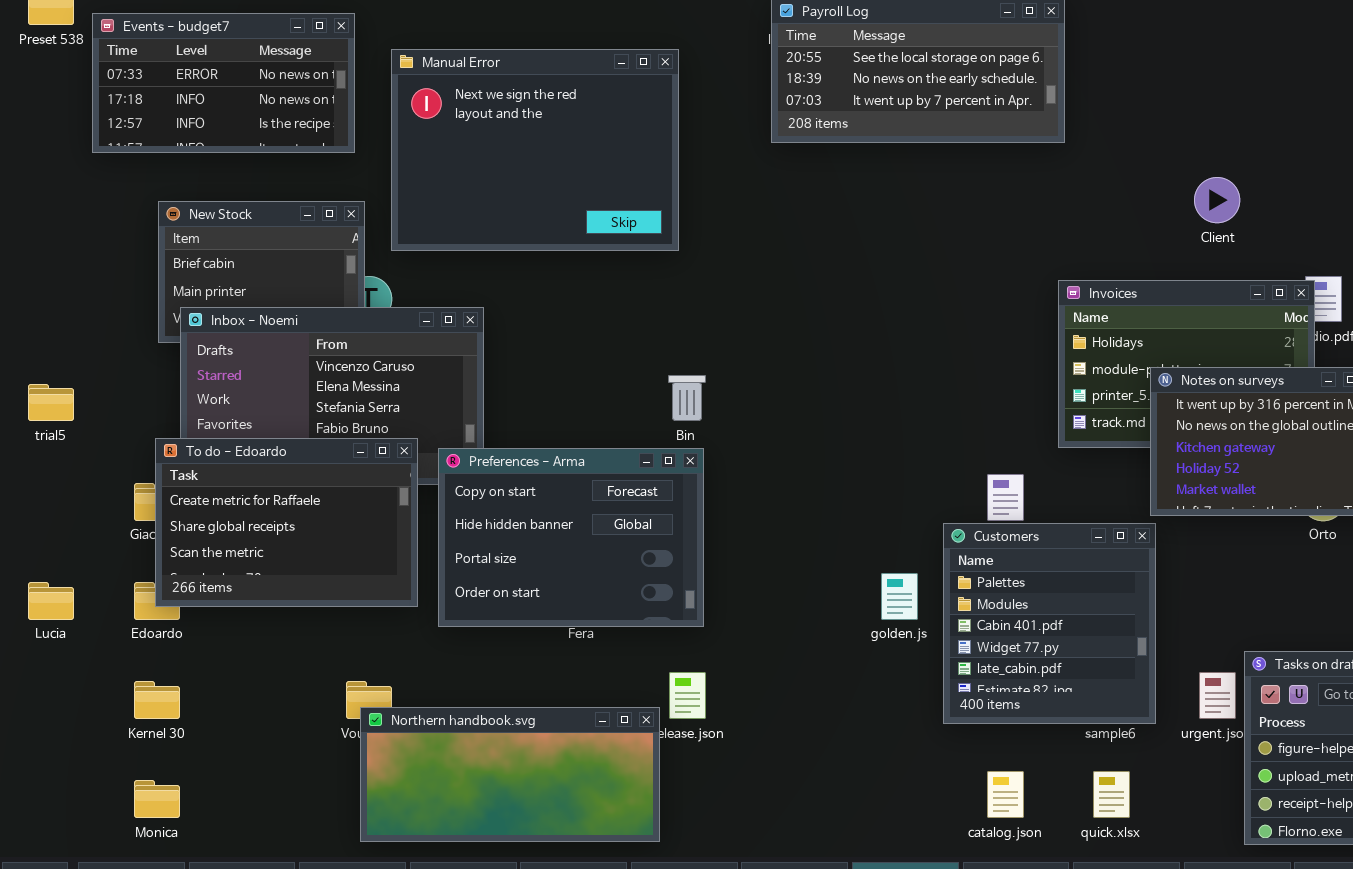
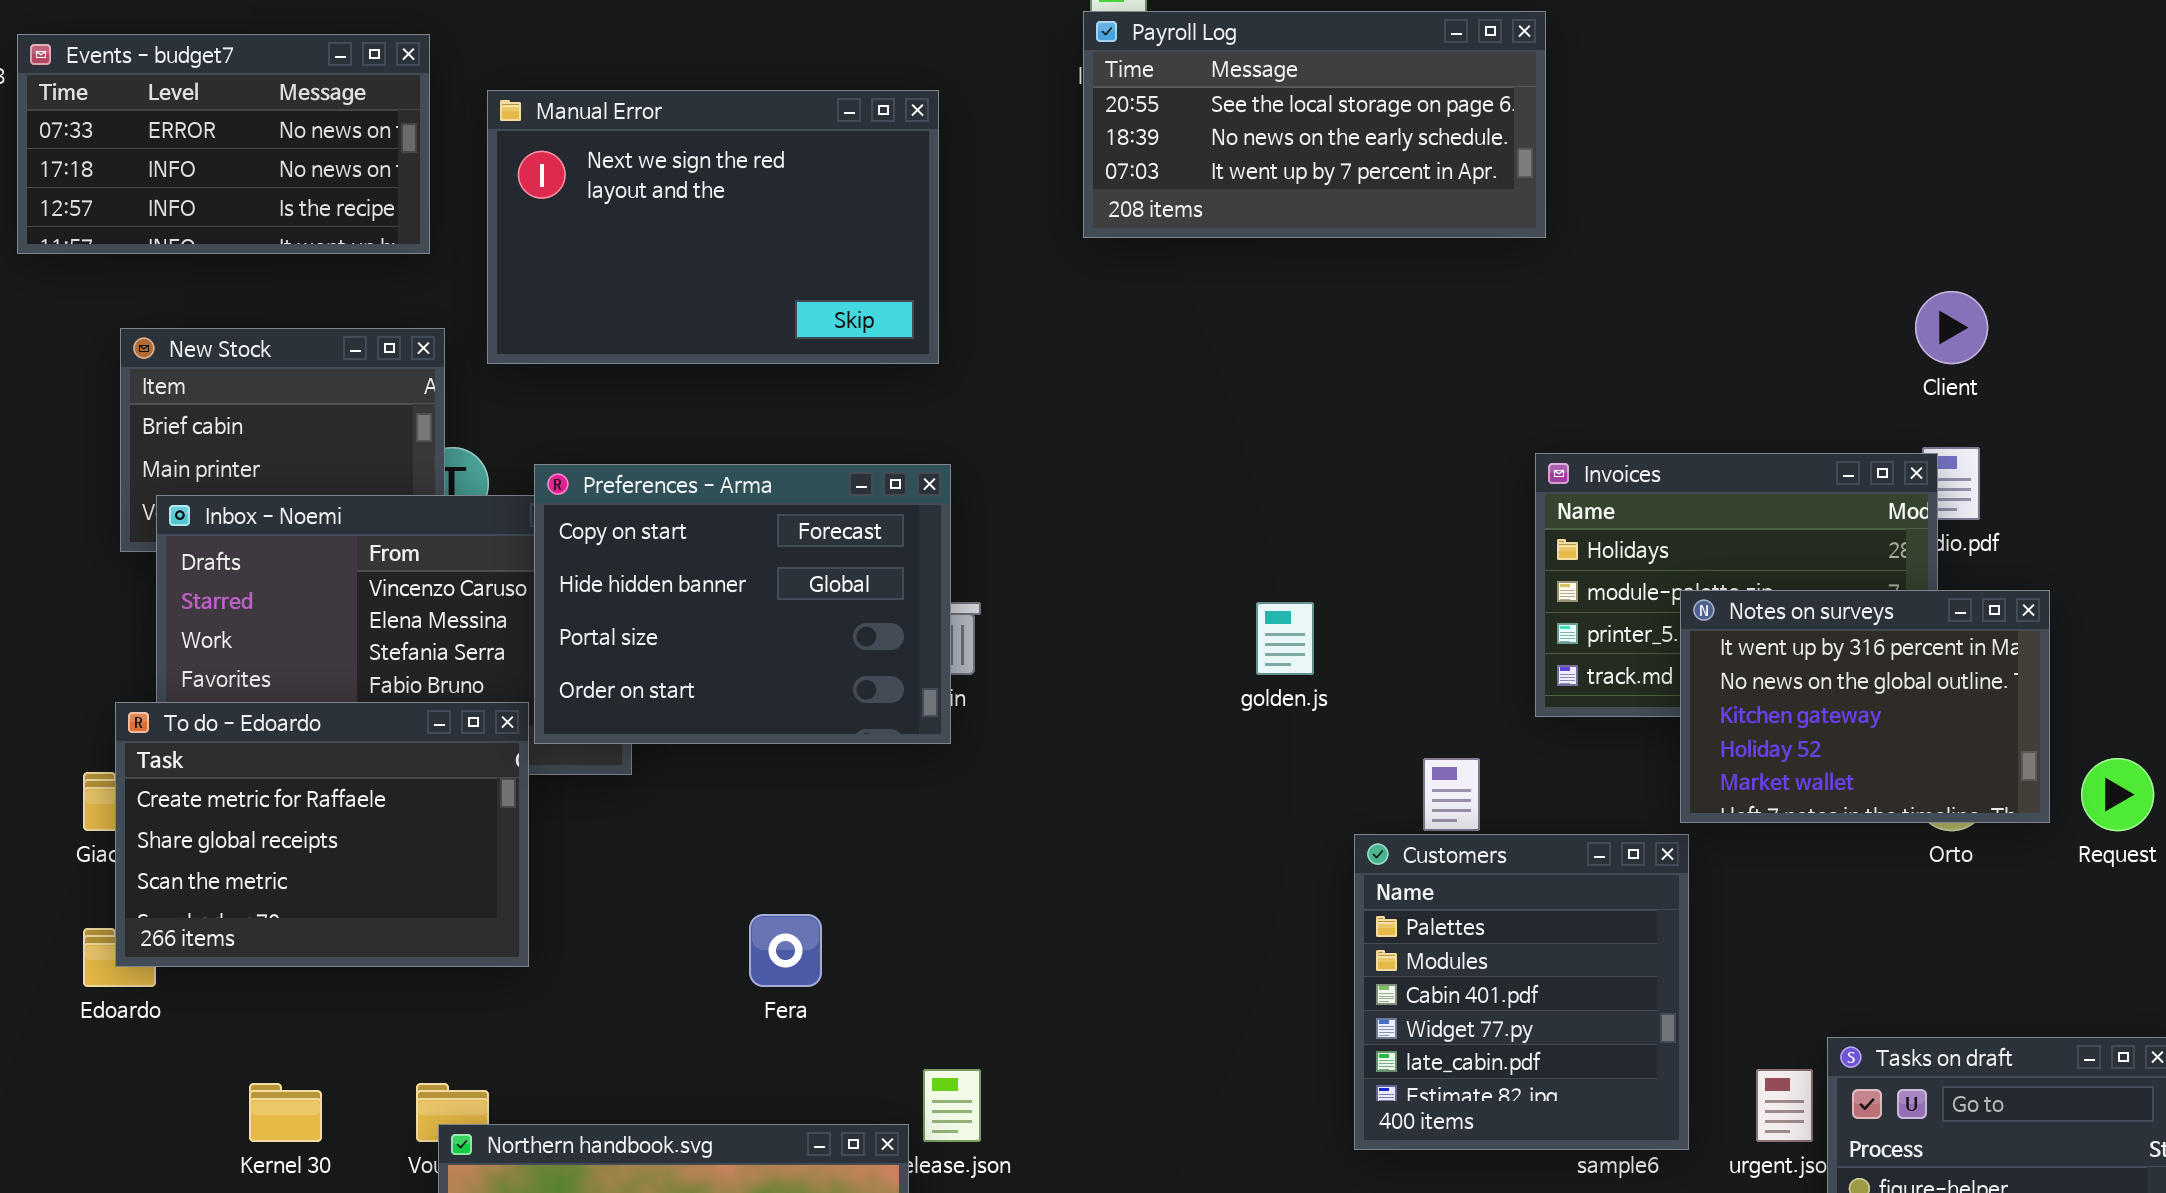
Manual Error: [391,49,679,251] -> [487,90,939,364], resized
Client: [1194,177,1240,223] -> [1915,291,1988,364], moved
Preferences - Arma: [438,448,704,627] -> [534,464,951,744], moved
golden.js: [881,573,918,620] -> [1256,602,1314,675], moved
Kernel 30: [134,681,180,719] -> [249,1083,322,1142], moved

